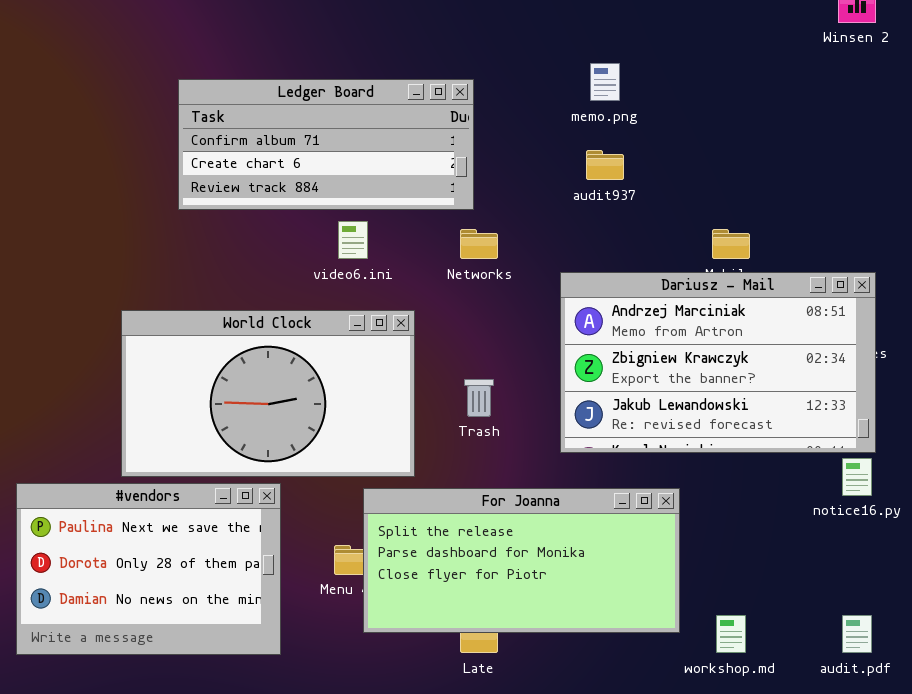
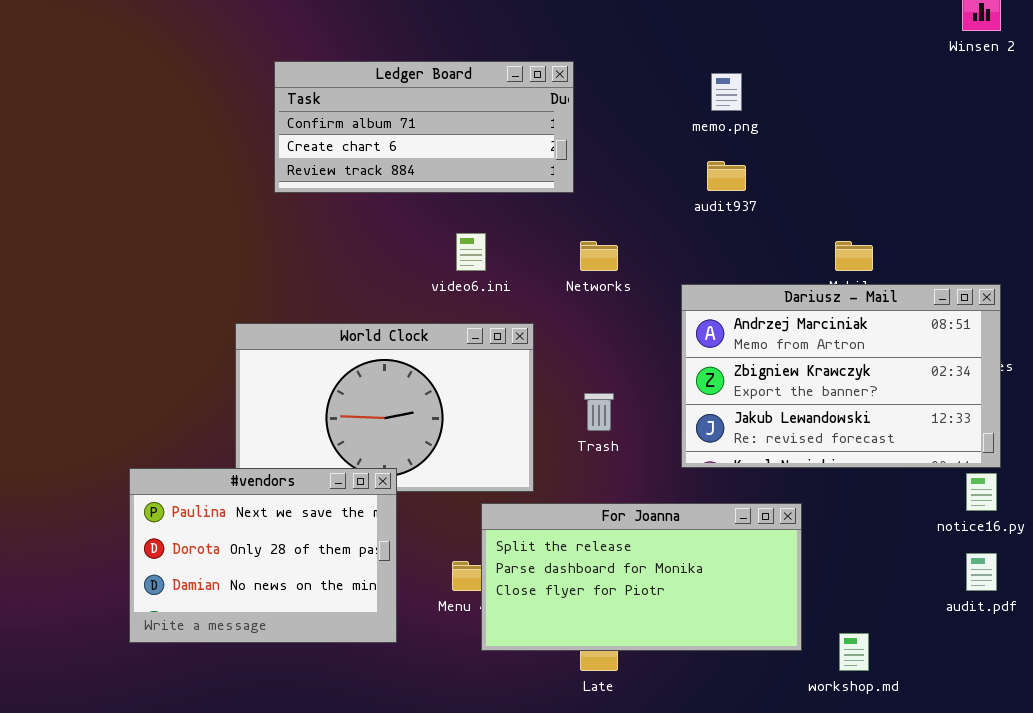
Ledger Board: [178,79,474,210] -> [274,61,574,193], moved
#vendors: [16,483,281,655] -> [129,468,397,643], moved
audit.pdf: [842,615,872,653] -> [966,553,997,591], moved

